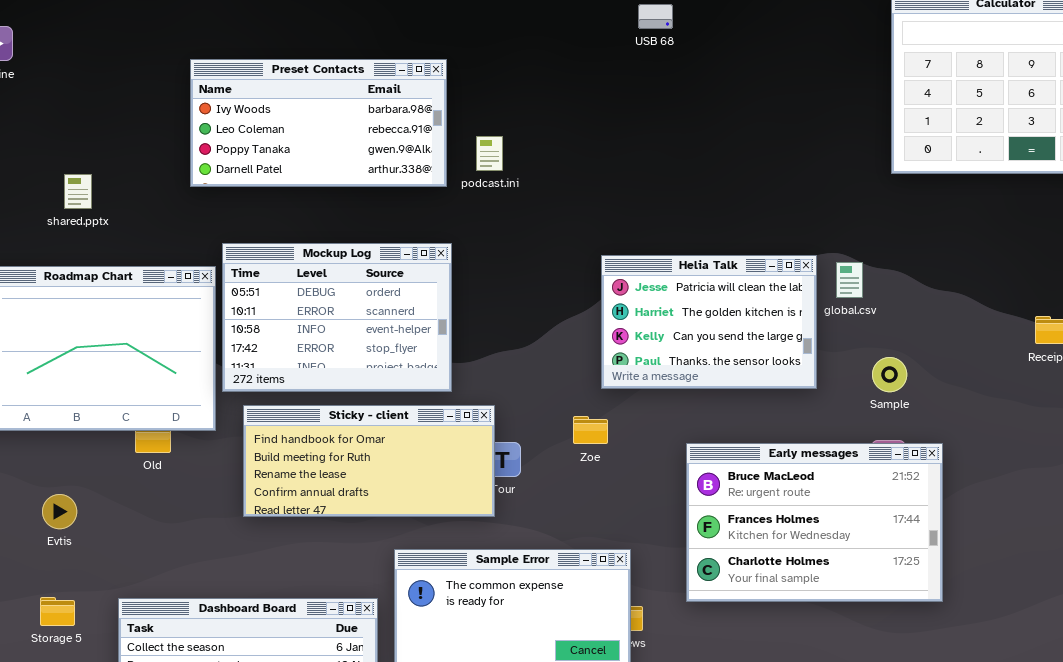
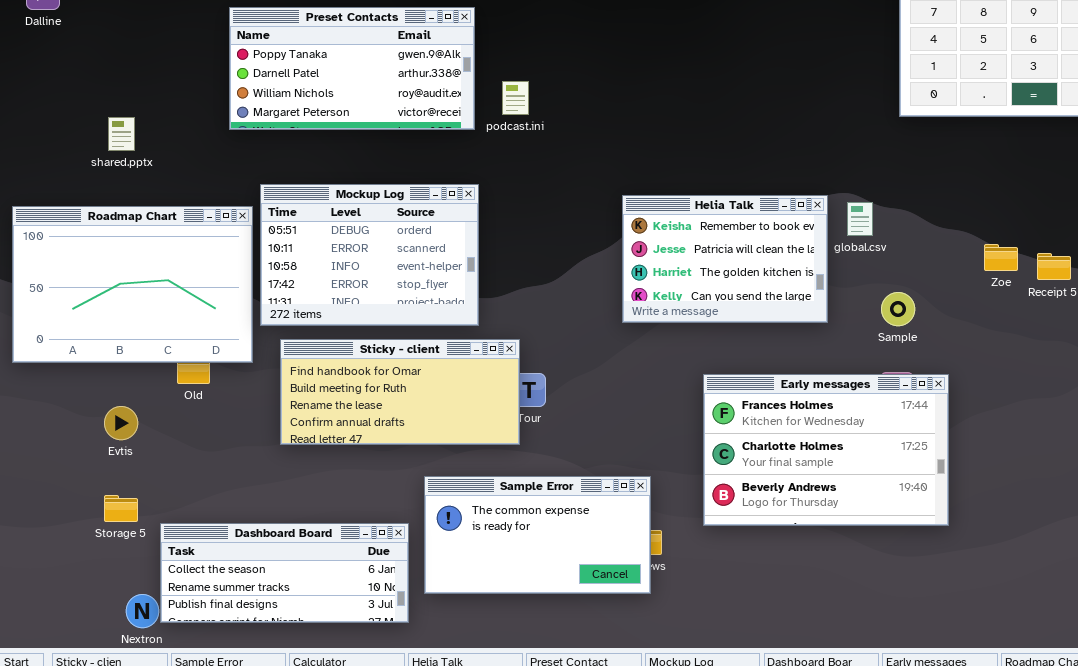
Preset Contacts: [190,59,447,187] -> [229,7,475,130], scrolled down 2 rows
Helia Talk: [601,255,817,389] -> [622,195,828,323], scrolled up 1 row
Zoe: [573,416,608,444] -> [984,244,1018,271], moved
Early messages: [686,443,943,602] -> [703,374,949,526], scrolled down 1 row
Evtis: [42,494,77,529] -> [104,406,138,440], moved
Storage 5: [40,597,75,626] -> [104,495,138,522], moved

